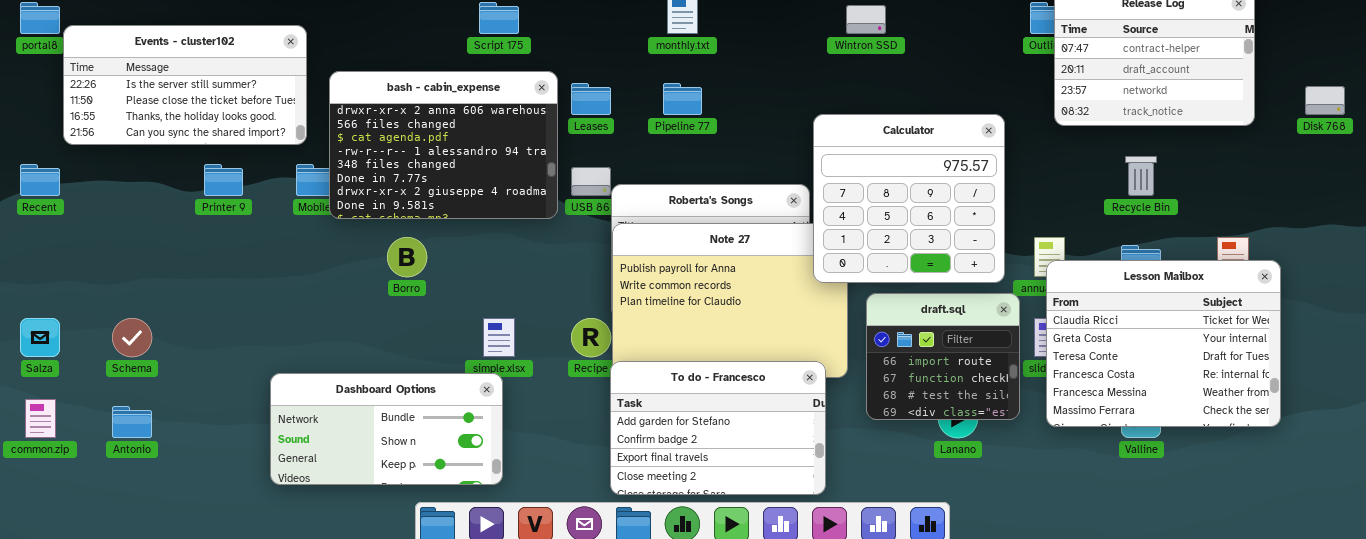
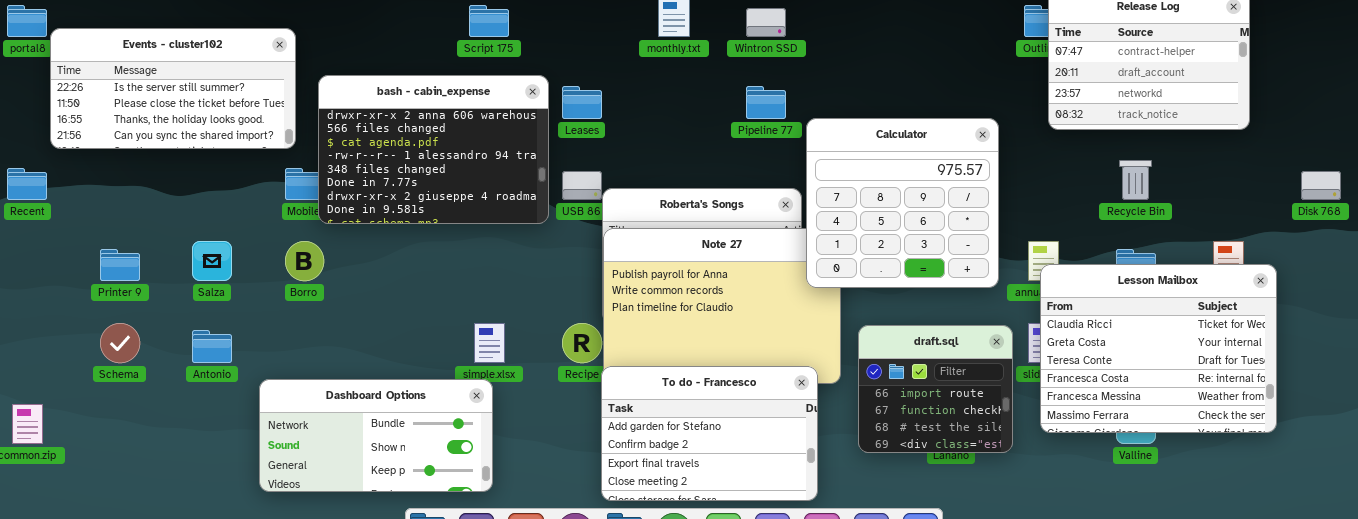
Wintron SSD: [846,5,886,34] -> [746,8,786,37], moved
Pipeline 77: [663,83,702,115] -> [746,86,786,119], moved
Disk 768: [1305,86,1345,115] -> [1301,171,1341,200], moved
Printer 9: [204,164,243,196] -> [100,249,140,281], moved
Borro: [387,237,427,277] -> [285,241,324,281], moved
draft.sql: [866,293,1020,420] -> [858,325,1013,453], moved
Salza: [20,318,60,357] -> [192,241,232,281], moved
Antonio: [112,406,152,438] -> [192,330,232,363], moved

